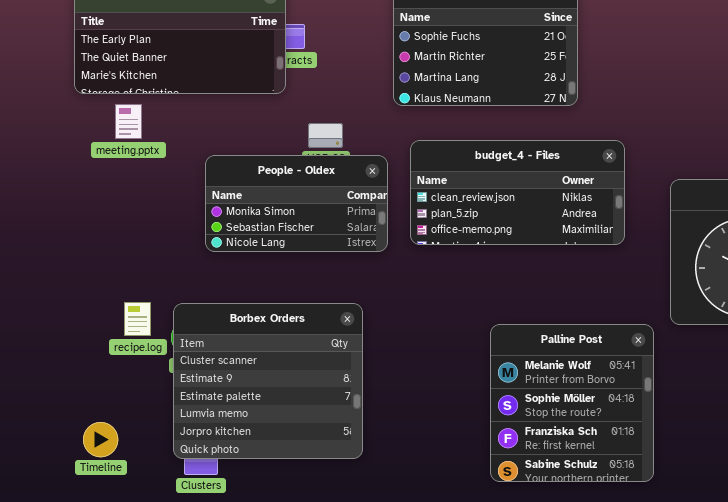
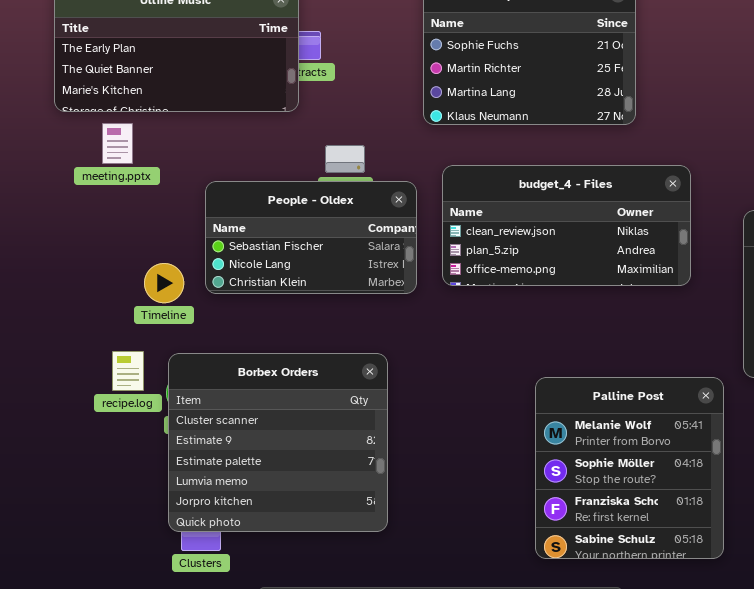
People - Oldex: [205,155,388,252] -> [205,181,417,294], scrolled down 1 row
Timeline: [83,422,118,457] -> [144,263,184,303], moved

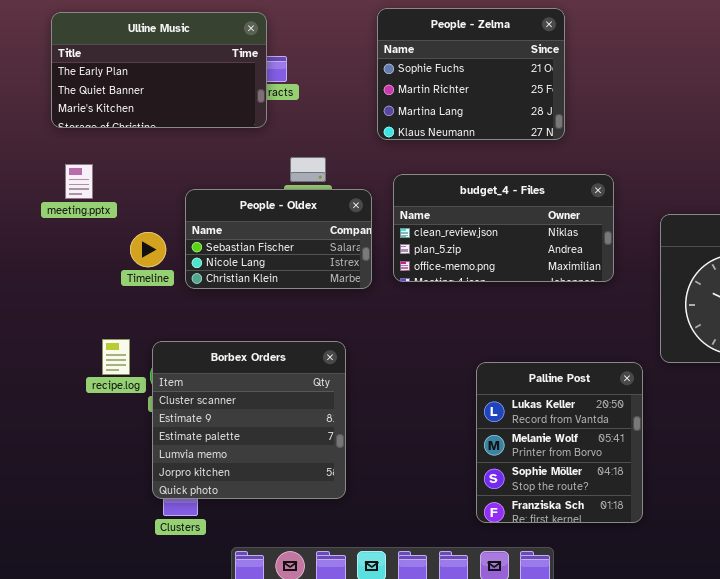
meeting.pptx: [102,123,133,164] -> [65,164,93,199], moved
Timeline: [144,263,184,303] -> [130,232,166,267], moved
Palline Post: [535,377,724,559] -> [476,362,643,523], scrolled up 1 row

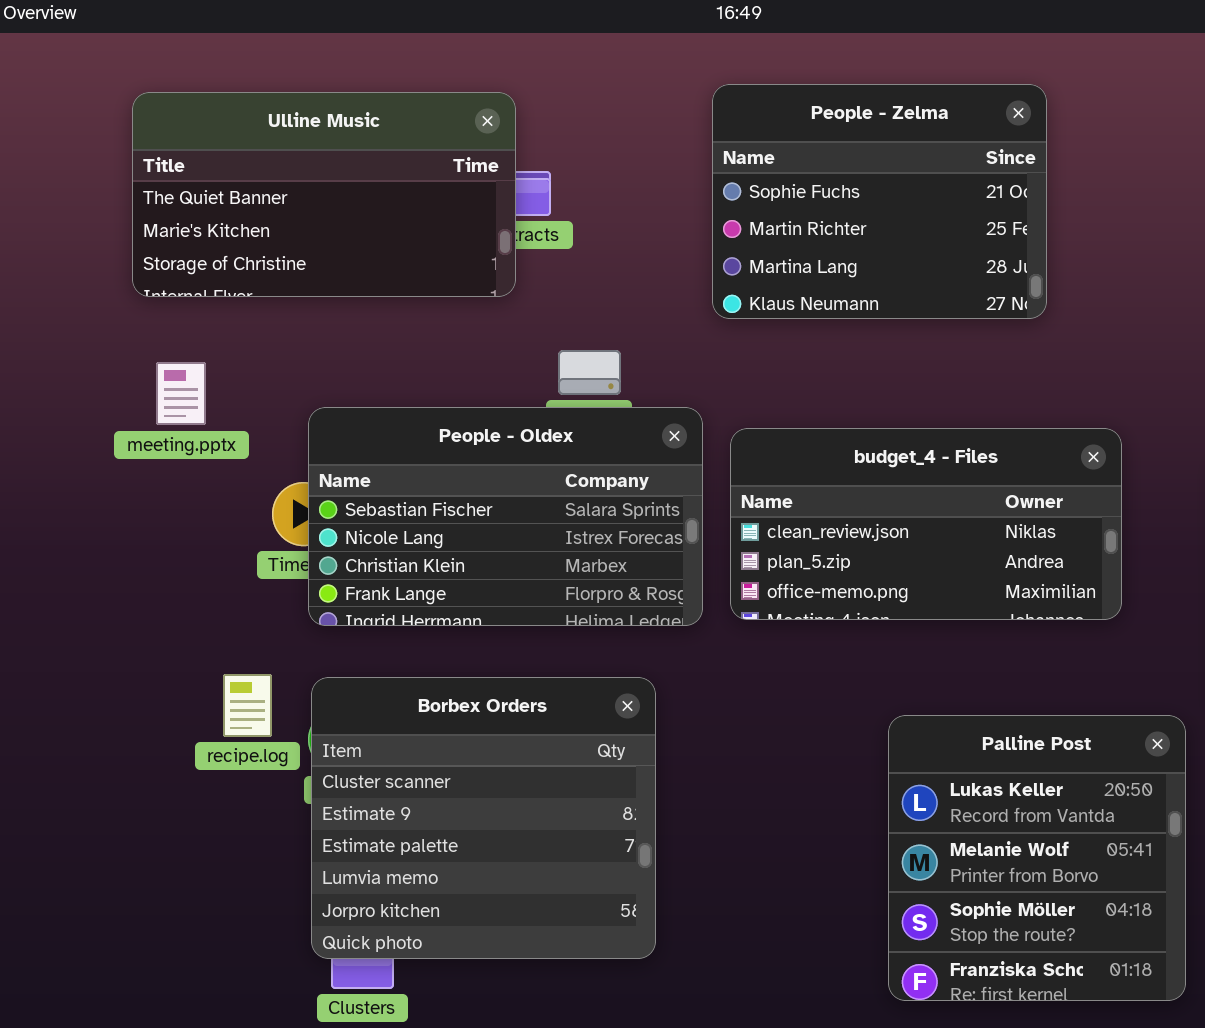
Ulline Music: [51,12,267,128] -> [132,92,516,297], scrolled down 1 row
budget_4 - Files: [393,174,614,282] -> [730,428,1122,620], moved
People - Oldex: [185,189,372,289] -> [308,407,703,626], resized

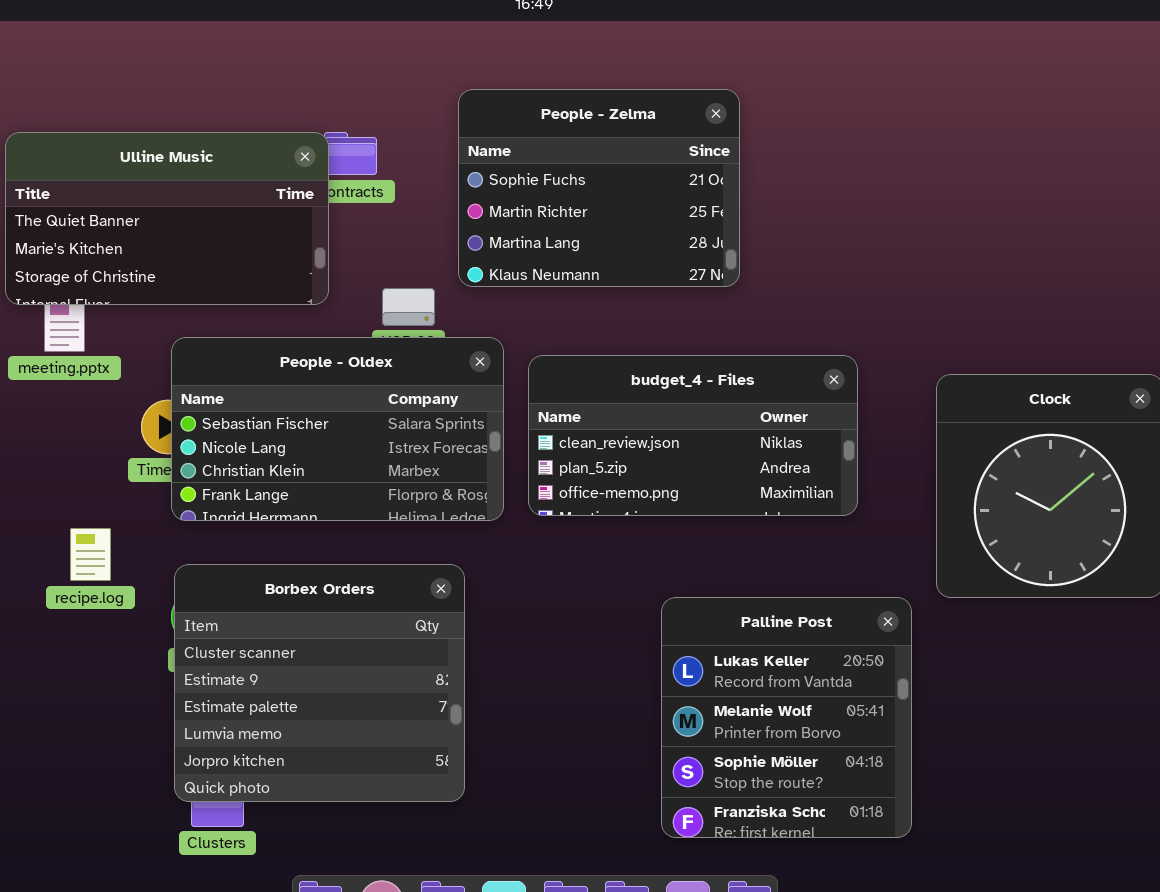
People - Zelma: [712,84,1047,319] -> [458,89,740,287], moved
Ulline Music: [132,92,516,297] -> [5,132,329,305], moved
recipe.log: [223,674,272,737] -> [70,528,111,581], moved

